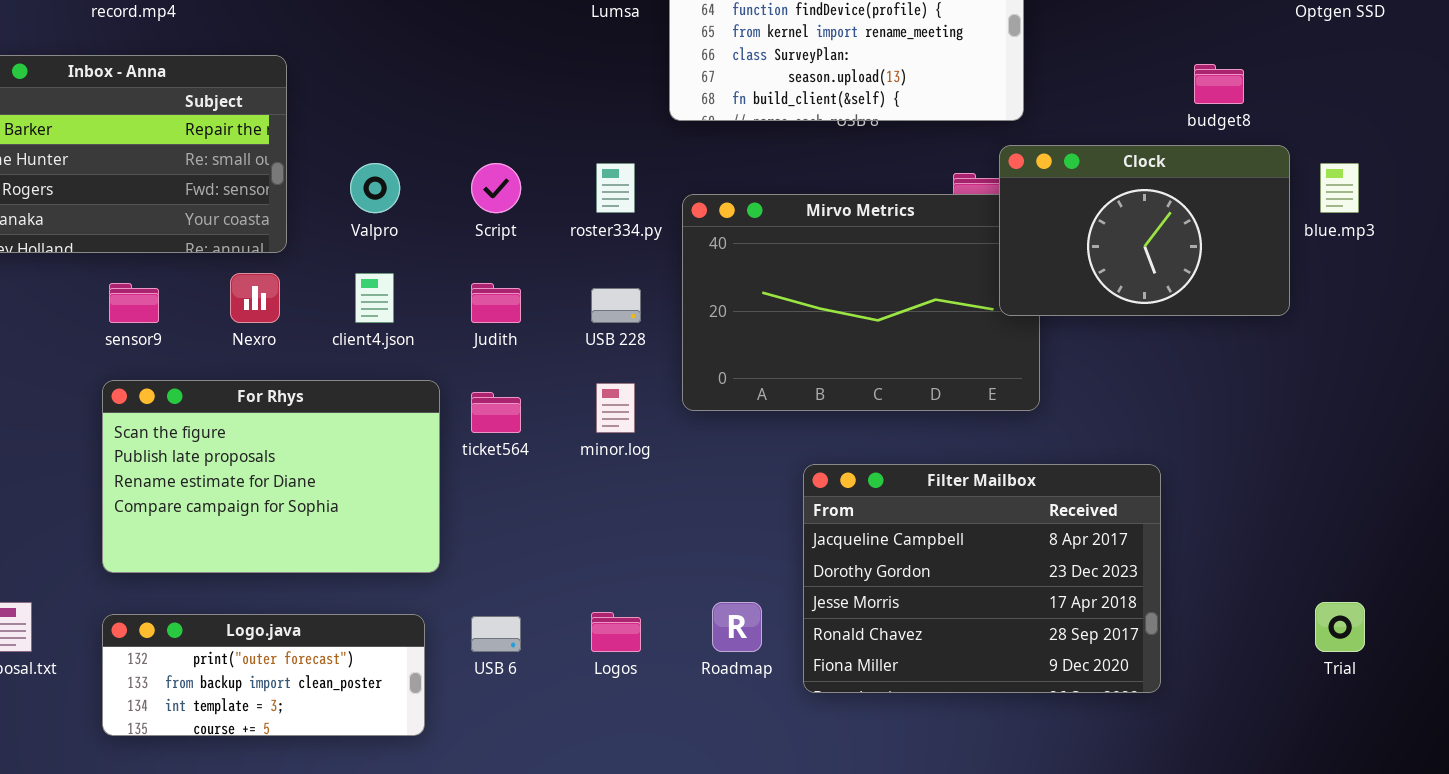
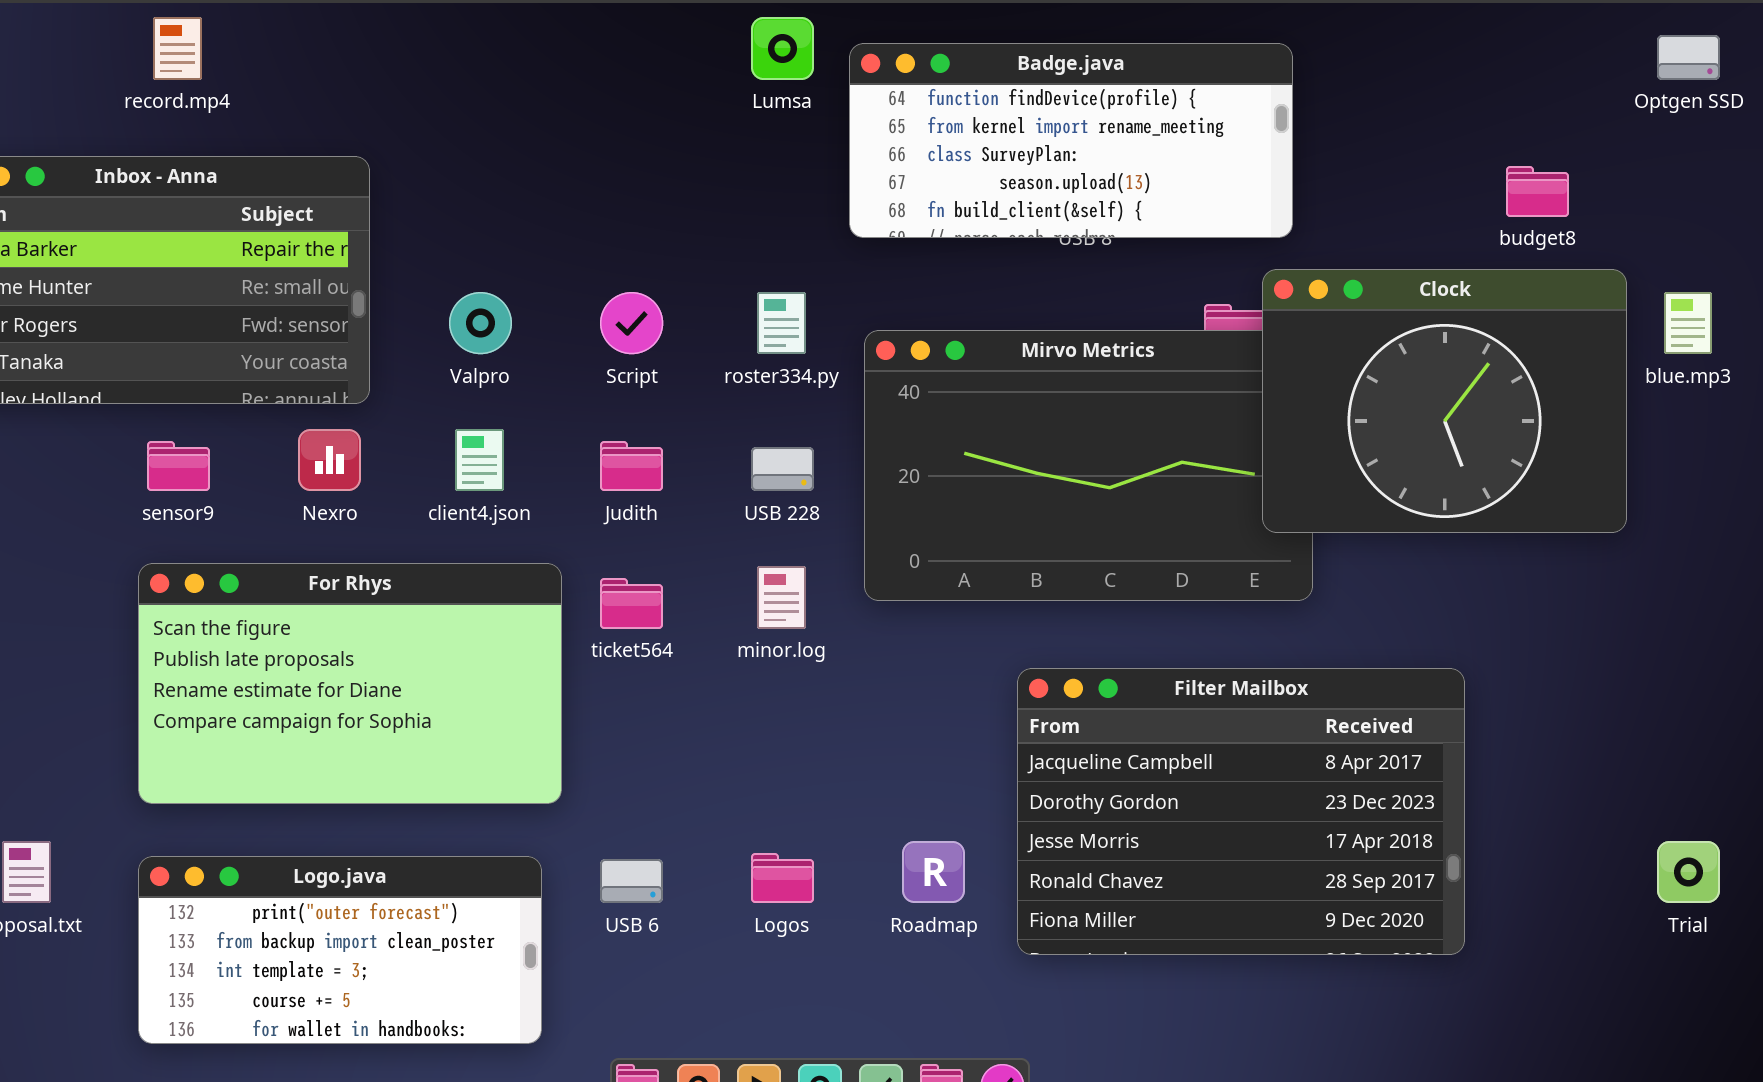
Clock: [999,145,1290,316] -> [1262,269,1627,533], resized
Logo.java: [102,614,425,736] -> [138,856,542,1044], resized

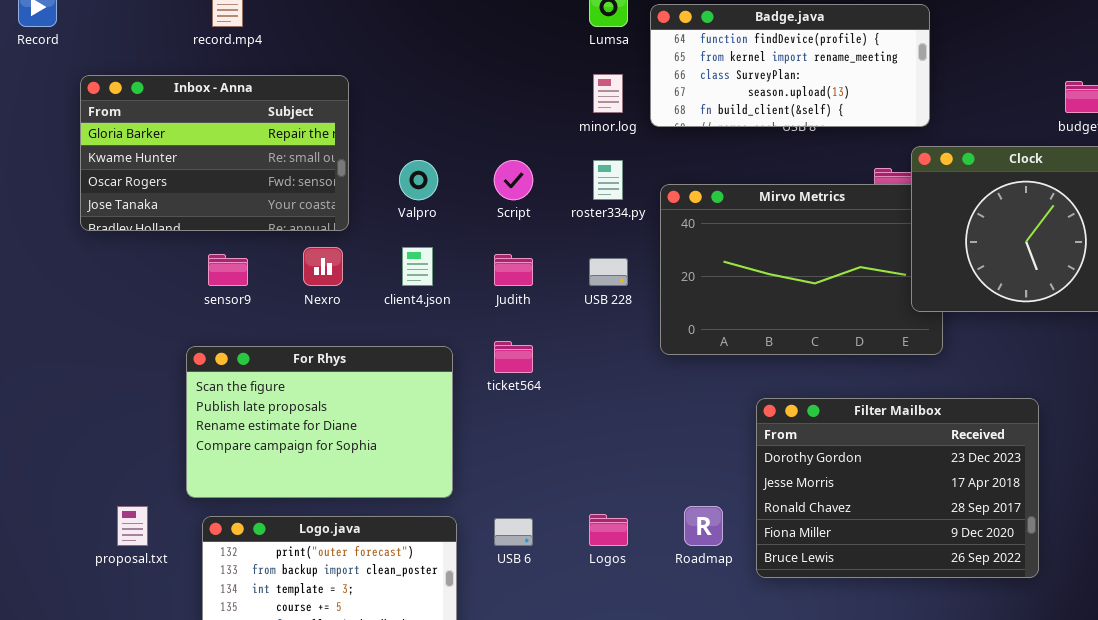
For Rhys: [138,563,562,804] -> [186,346,453,498], moved
minor.log: [757,566,806,629] -> [593,74,623,113], moved
Filter Mailbox: [1017,668,1465,955] -> [756,398,1039,578], scrolled down 1 row

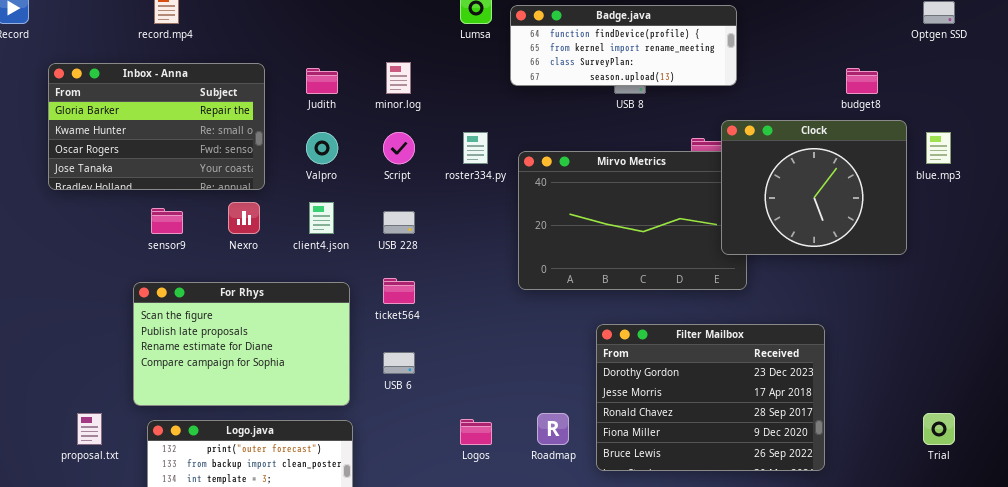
Badge.java: [650,4,930,127] -> [510,5,737,86], resized
minor.log: [593,74,623,113] -> [386,62,411,94], moved
Judith: [494,254,533,286] -> [306,68,338,94], moved
USB 228: [589,258,628,286] -> [383,211,415,234], moved
USB 6: [494,518,533,546] -> [383,352,415,374], moved

